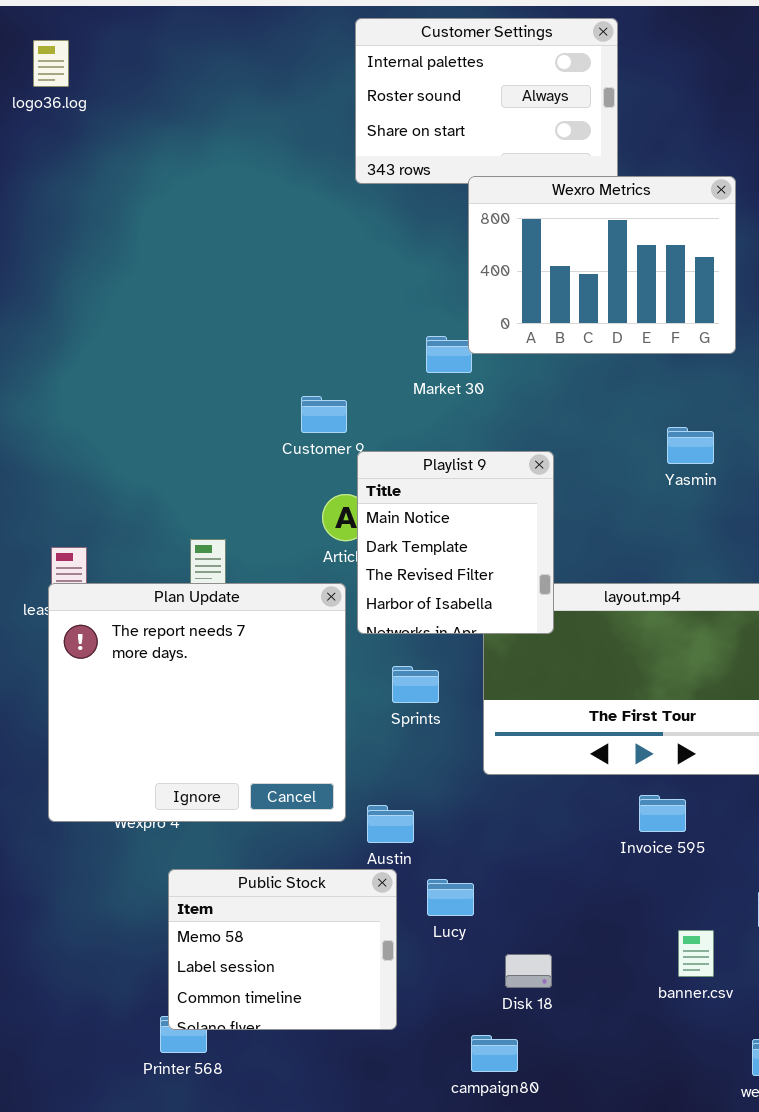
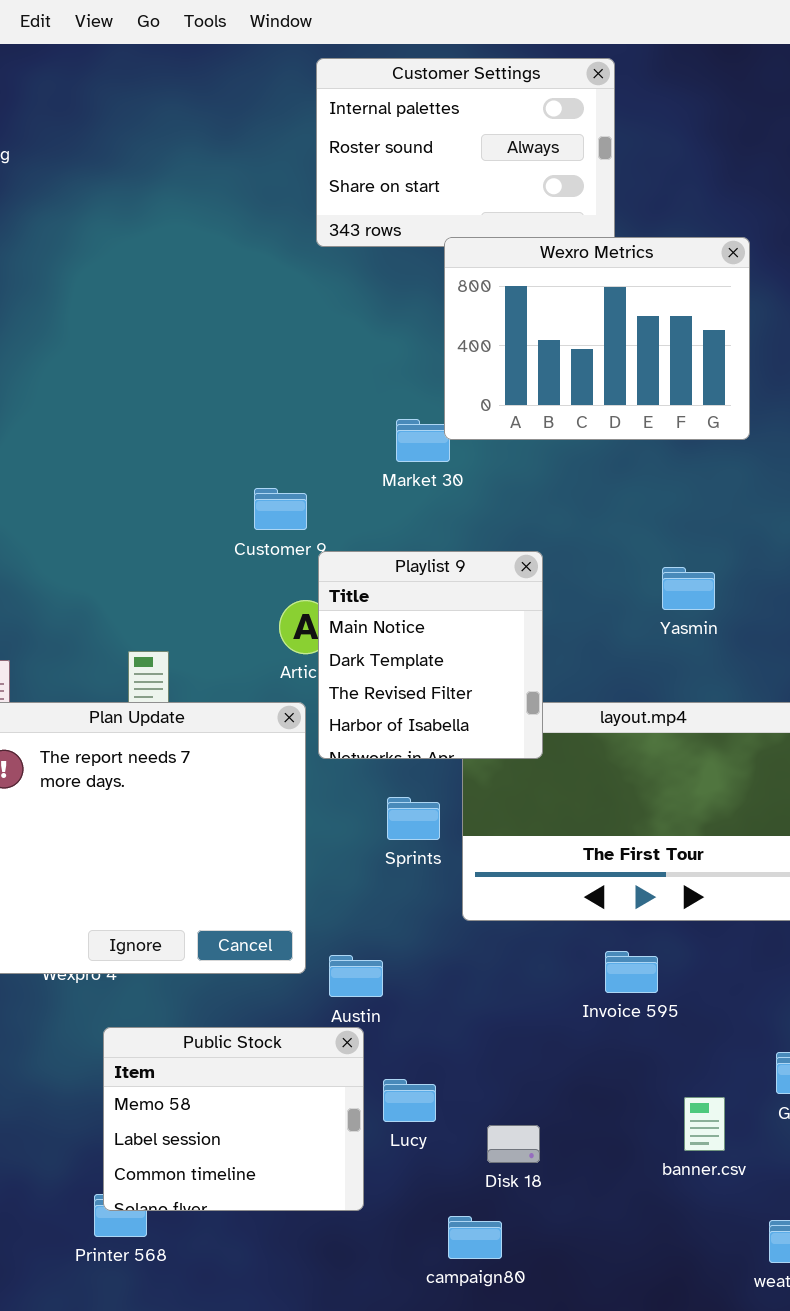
Yasmin: [667,427,714,464] -> [662,567,715,610], moved
Sprints: [392,666,439,703] -> [387,797,440,840], moved
Invoice 595: [639,795,686,832] -> [605,951,658,993], moved
Lucy: [427,879,474,916] -> [383,1079,436,1122], moved

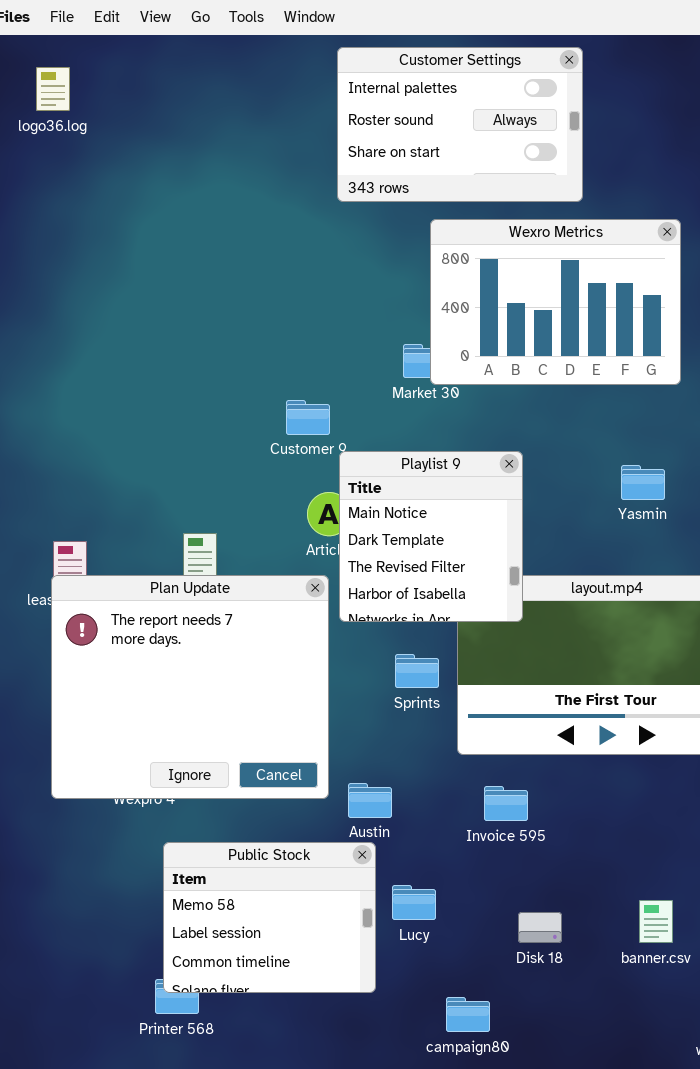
Wexro Metrics: [444,237,750,440] -> [430,219,681,385], moved
Invoice 595: [605,951,658,993] -> [484,786,528,821], moved
Disk 18: [487,1125,540,1163] -> [518,912,562,943], moved

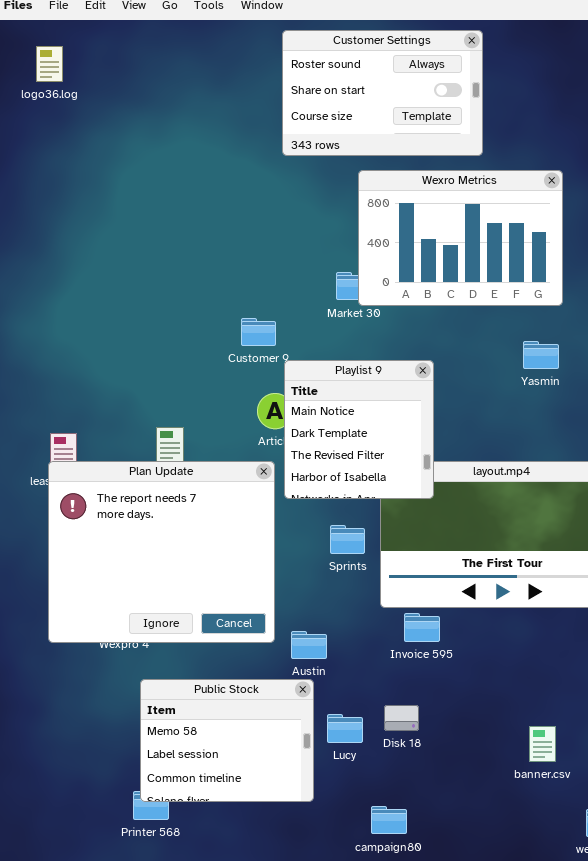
Customer Settings: [337,47,583,202] -> [282,30,483,156], scrolled down 1 row
Yasmin: [621,465,665,500] -> [523,341,559,369], moved
Invoice 595: [484,786,528,821] -> [404,613,440,642], moved
Disk 18: [518,912,562,943] -> [384,705,419,731], moved

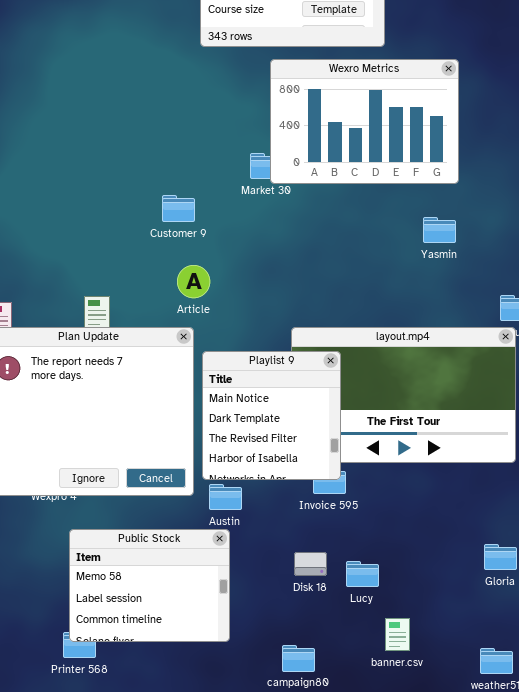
Playlist 9: [284,360,434,499] -> [202,351,341,480], moved
Lucy: [327,714,363,743] -> [346,561,379,587], moved
banner.csv: [529,726,556,762] -> [385,618,410,651], moved

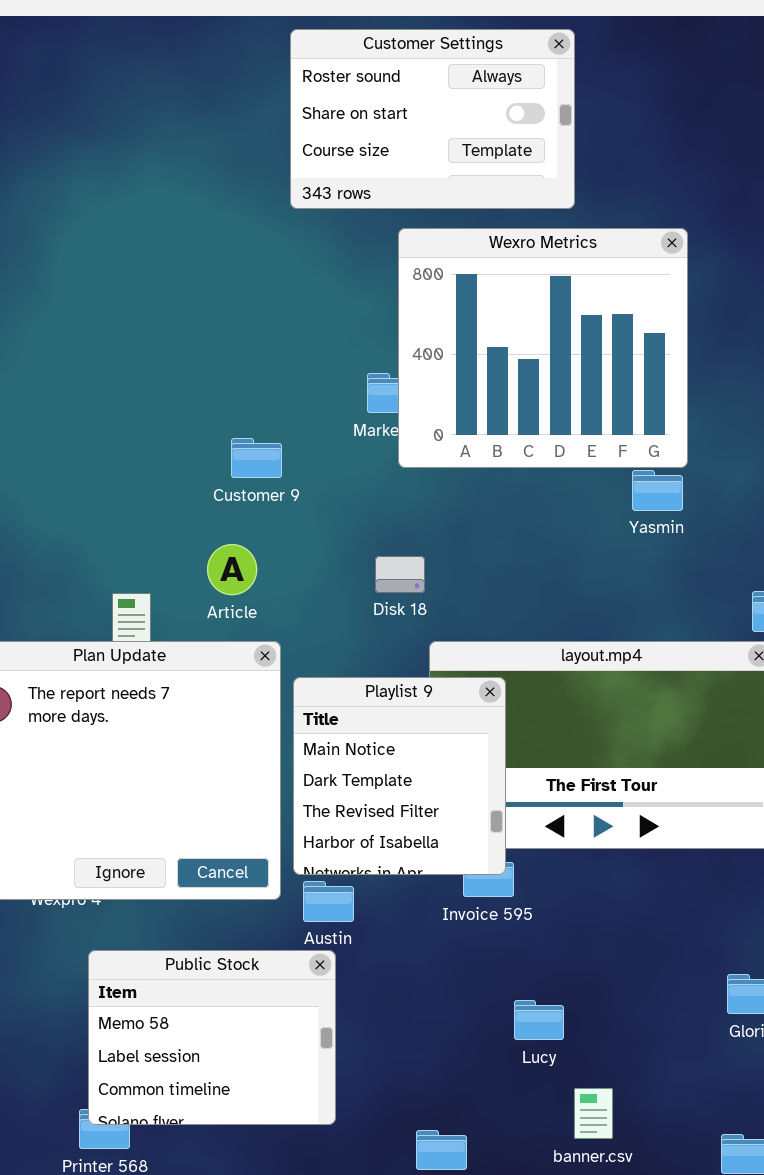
Wexro Metrics: [270,59,459,184] -> [398,228,688,468], resized
Article: [177,265,210,298] -> [207,544,257,595], moved
Disk 18: [294,552,327,576] -> [375,556,425,593], moved

